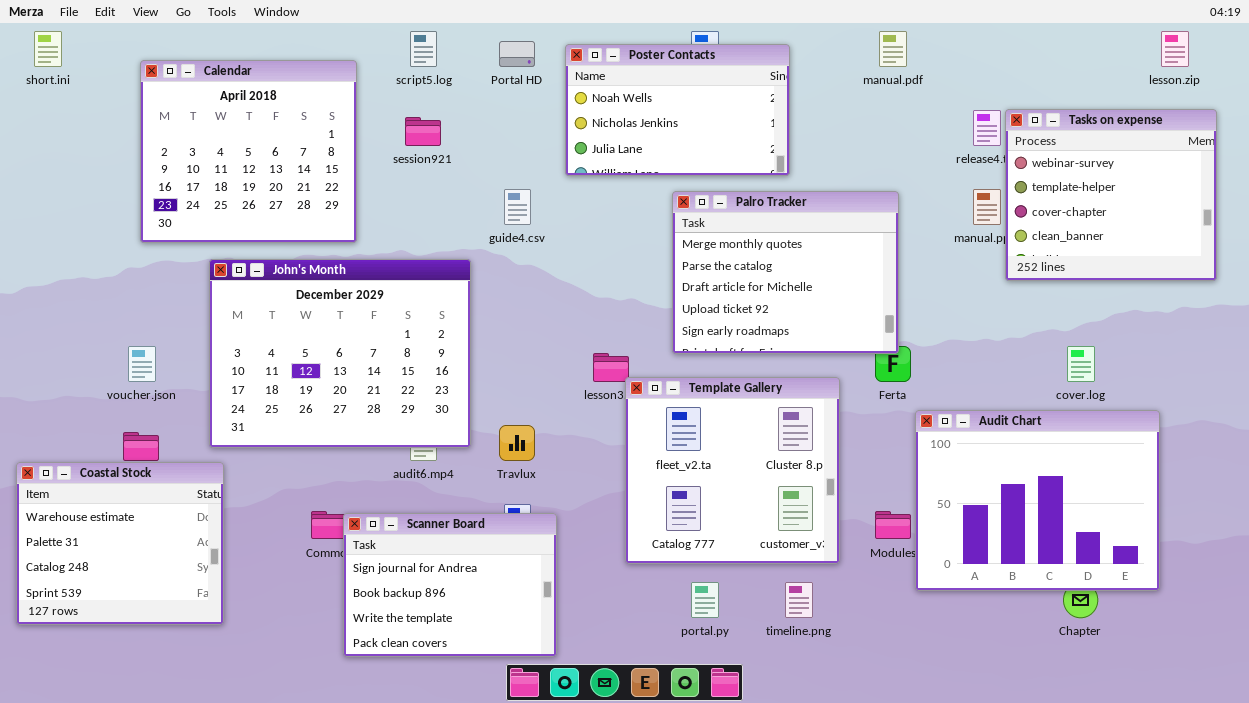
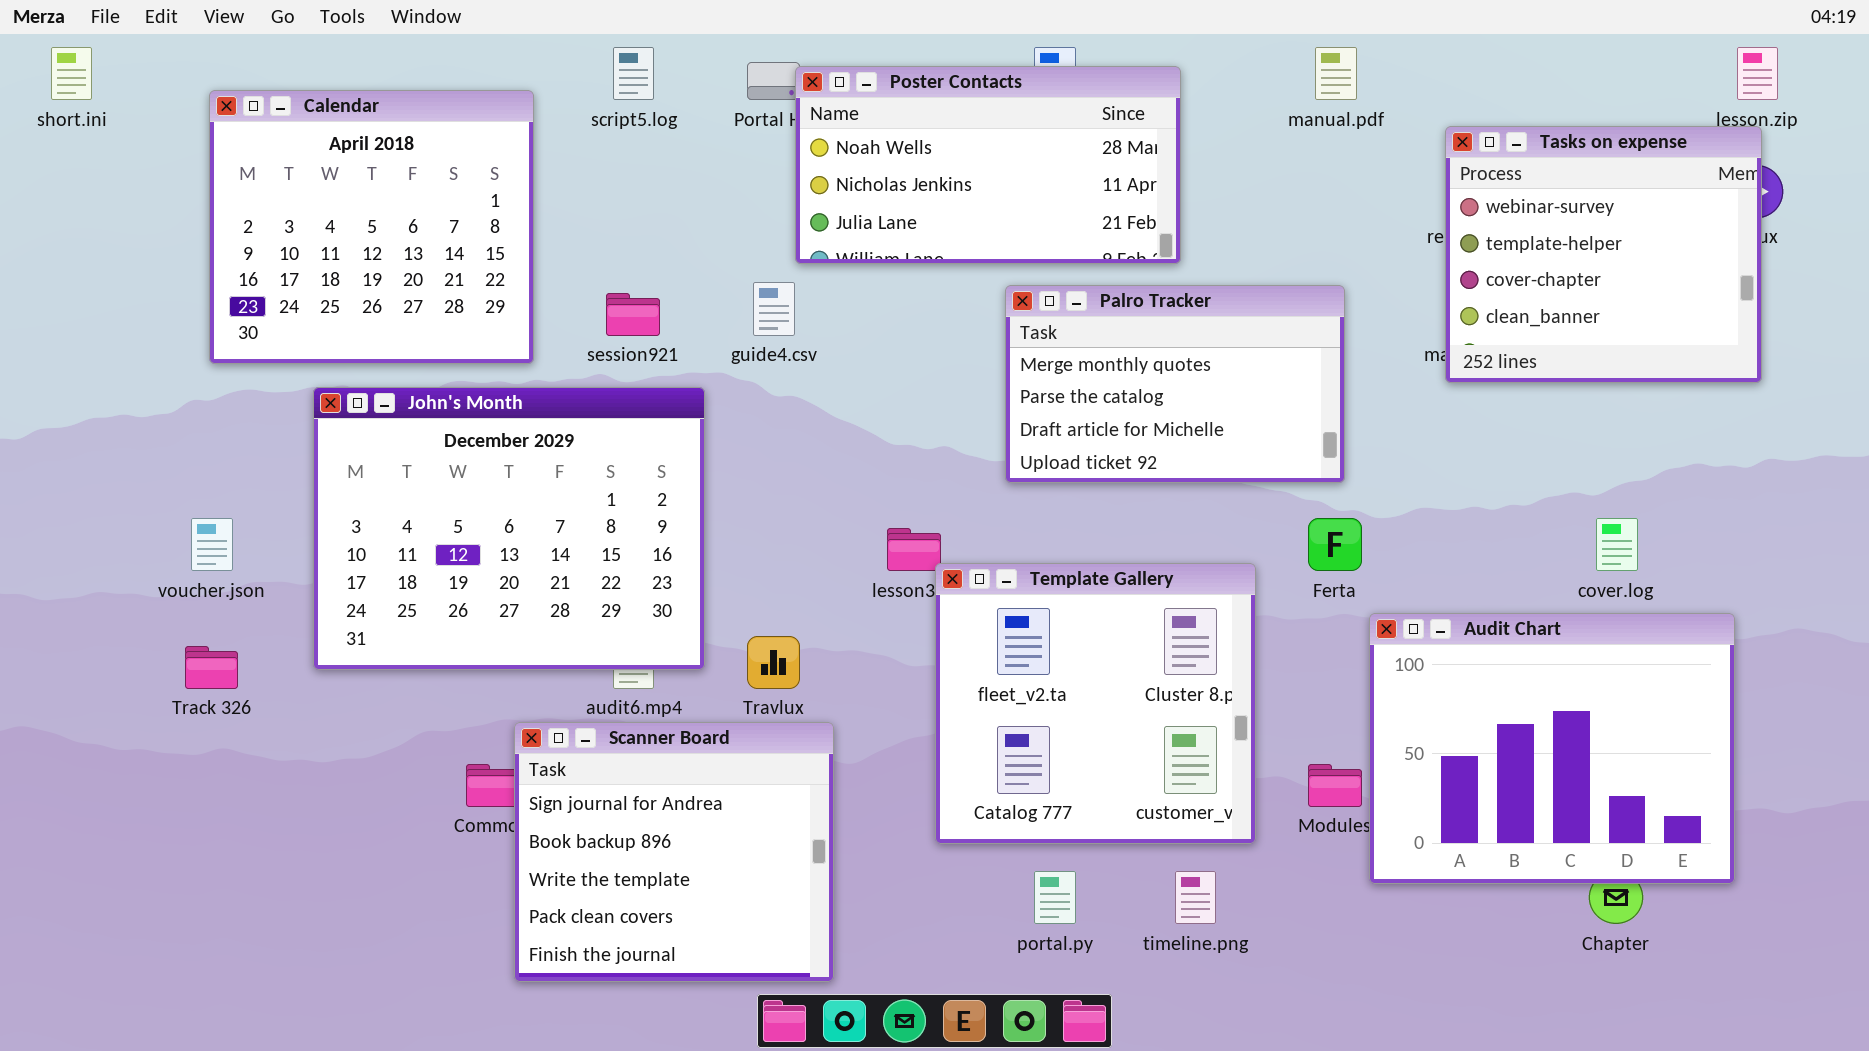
Poster Contacts: [565,44,790,176] -> [795,66,1181,264], resized
Tasks on expense: [1005,109,1217,281] -> [1445,126,1762,383], moved
session921: [405,117,441,146] -> [606,293,660,336], moved
Palro Tracker: [672,191,899,354] -> [1005,285,1345,483], resized
Coastal Stock: [16,462,224,625] -> none, closed
Scanner Board: [343,513,557,657] -> [514,722,834,982], resized

